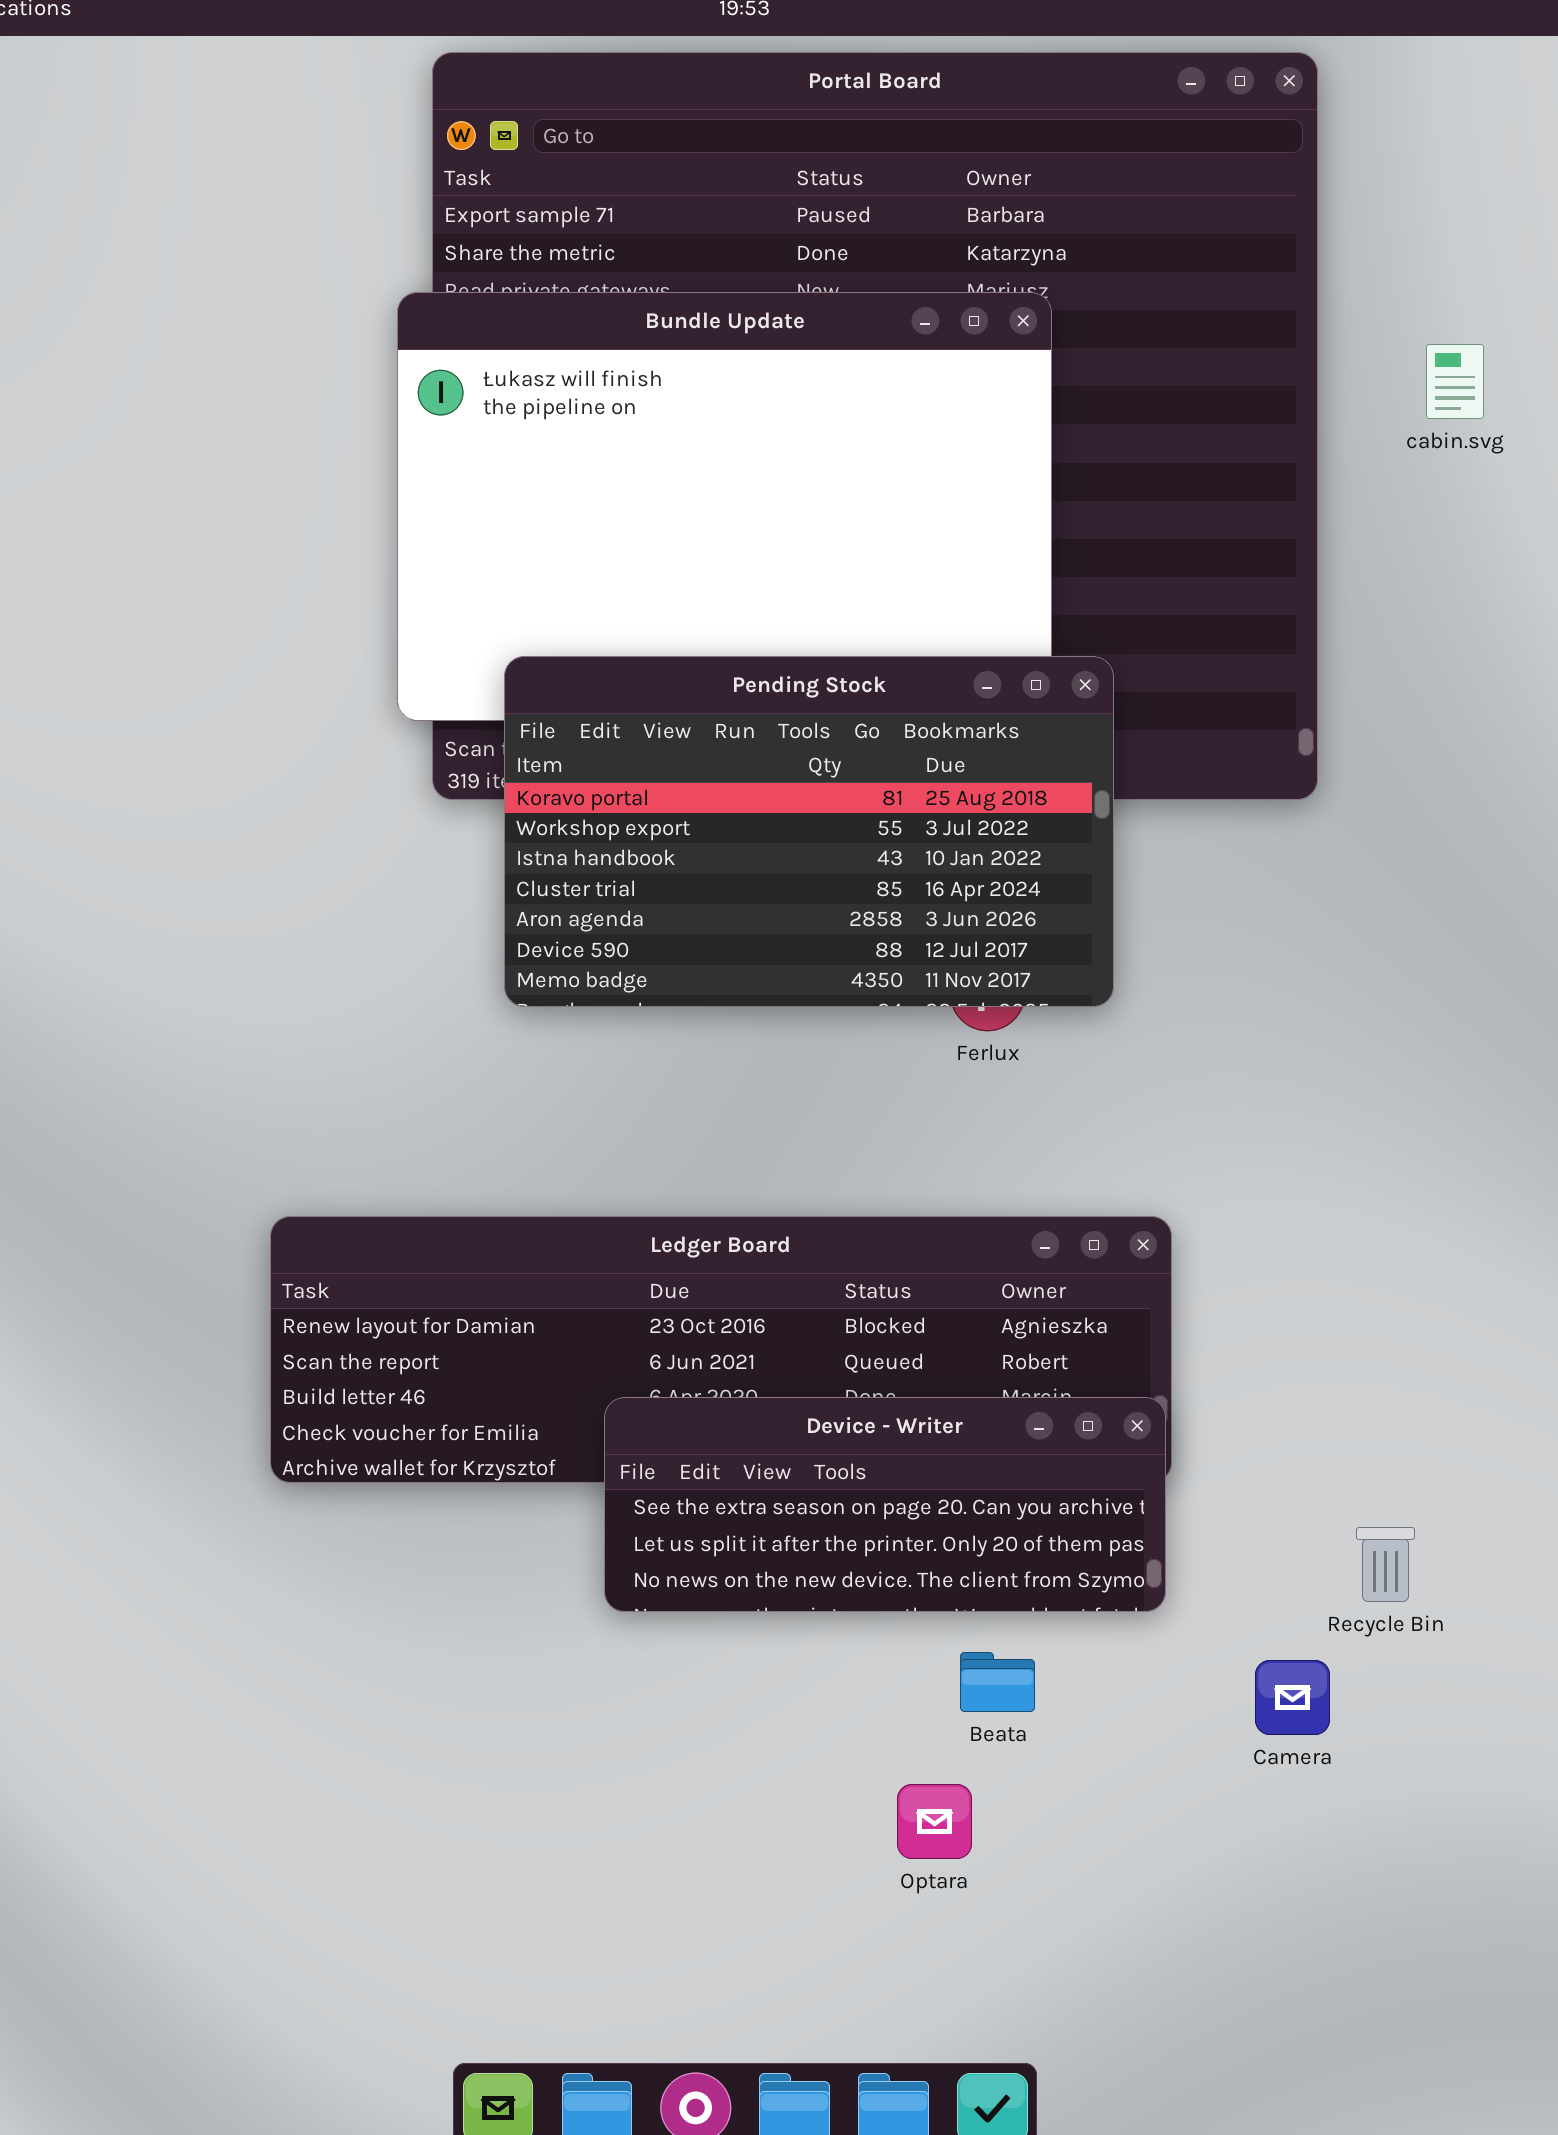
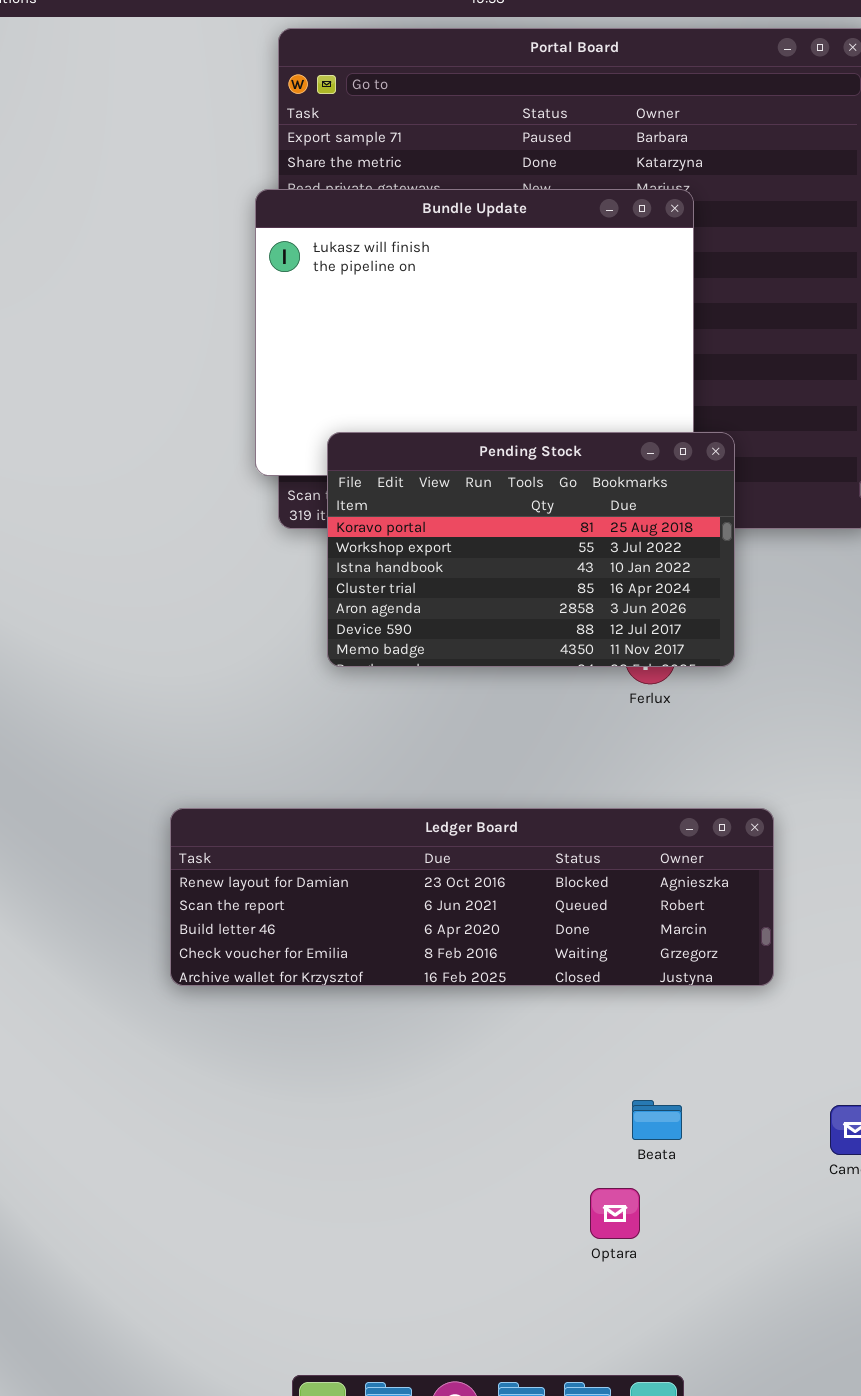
Device - Writer: [604,1397,1166,1612] -> none, closed

